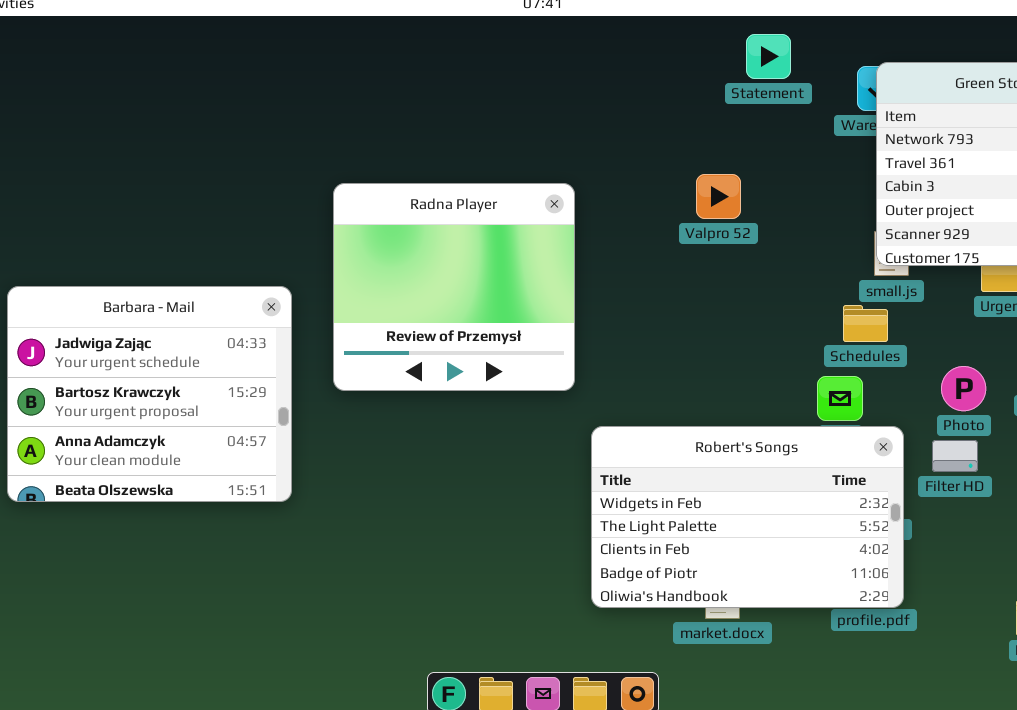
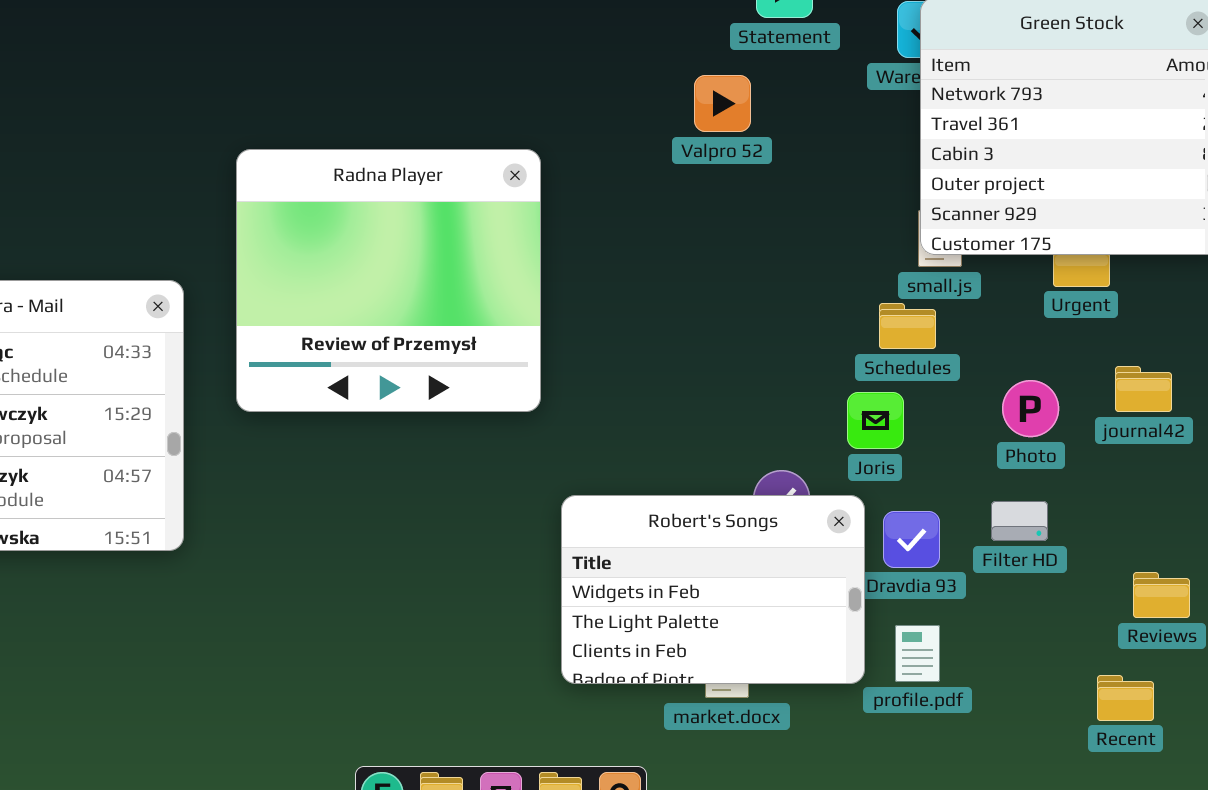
Valpro 52: [696,174,741,219] -> [694,75,751,132], moved
Robert's Songs: [591,426,904,608] -> [561,495,865,684], resized
Filter HD: [932,440,978,472] -> [991,501,1048,541], moved

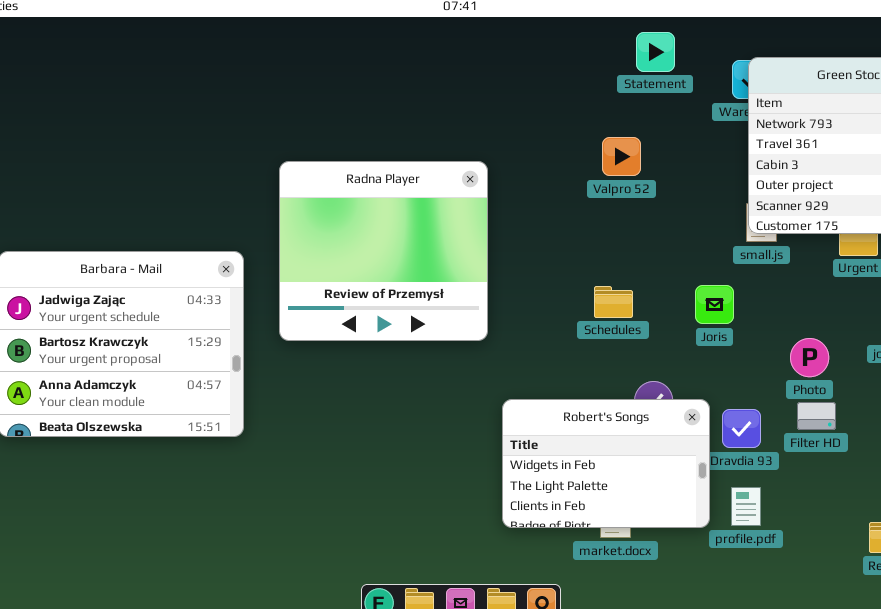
Valpro 52: [694,75,751,132] -> [602,137,641,176], moved
Schedules: [879,303,936,349] -> [594,286,633,318], moved
Photo: [1002,380,1059,437] -> [790,338,829,377], moved
Joris: [847,392,904,449] -> [695,285,734,324], moved

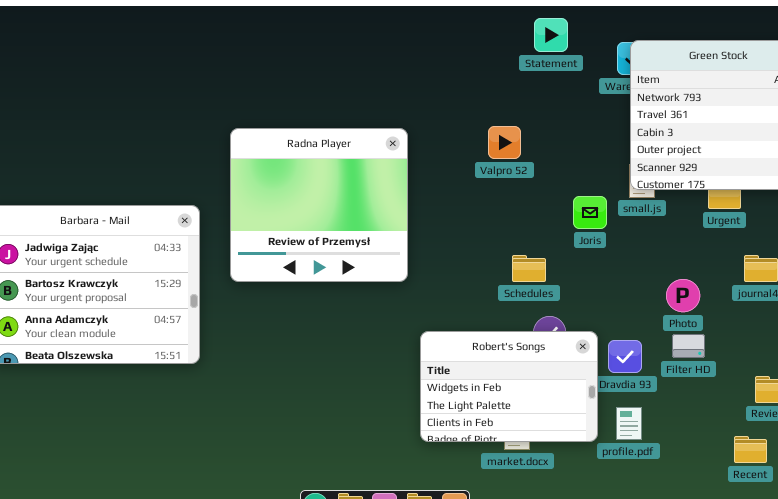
Valpro 52: [602,137,641,176] -> [488,126,521,159], moved
Joris: [695,285,734,324] -> [573,196,607,229], moved
Schedules: [594,286,633,318] -> [512,255,546,282], moved

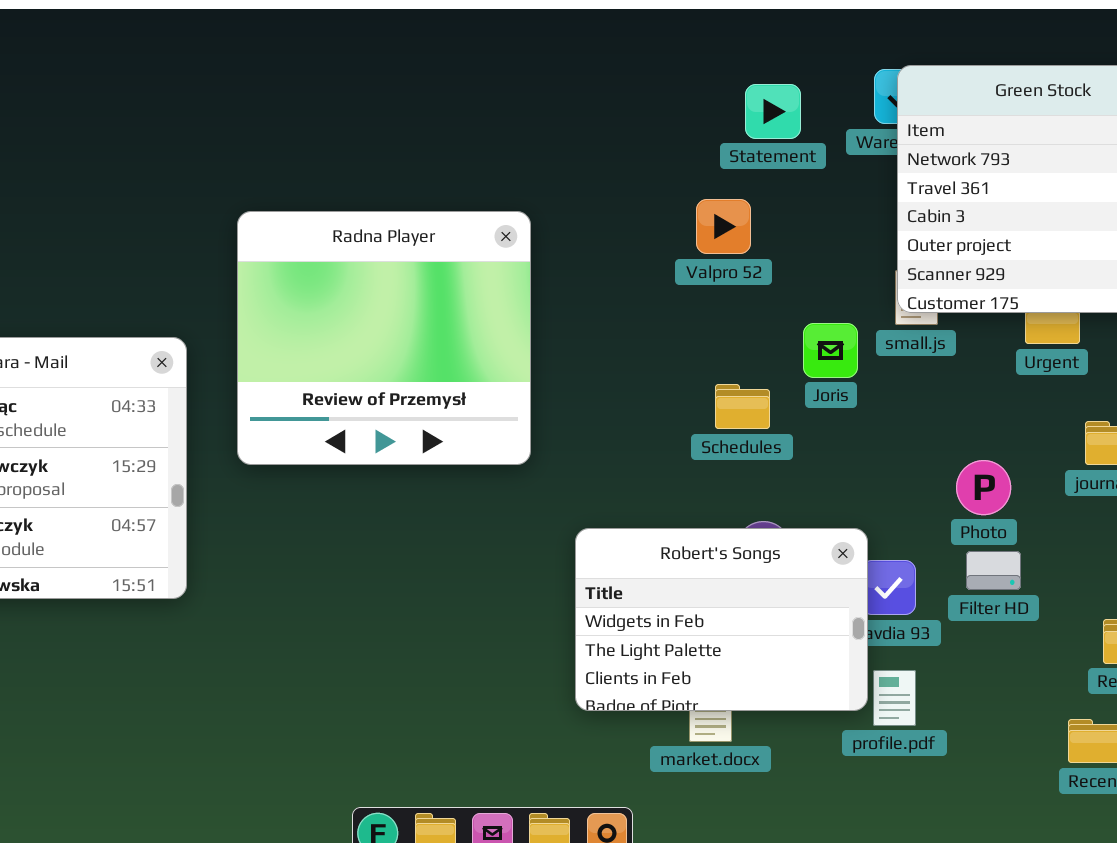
Statement: [534,18,568,52] -> [745,84,801,139], moved
Valpro 52: [488,126,521,159] -> [696,199,751,254], moved
Schedules: [512,255,546,282] -> [715,384,770,429], moved
Robert's Songs: [420,331,598,442] -> [575,528,868,711], moved

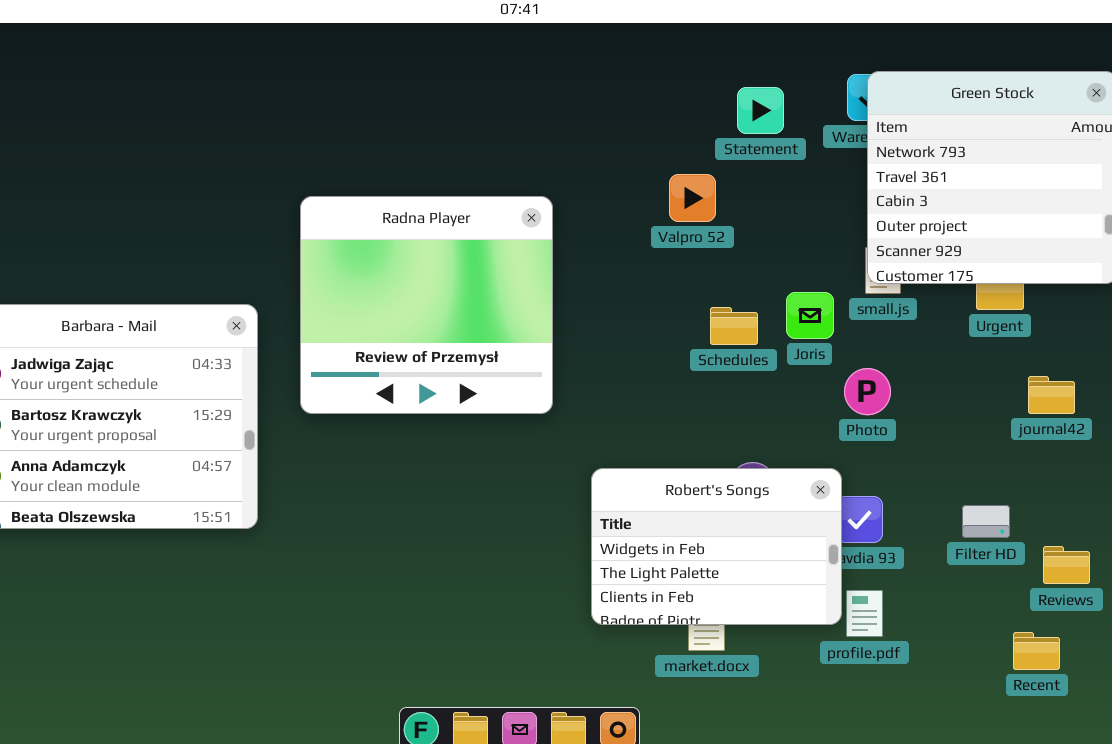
Valpro 52: [696,199,751,254] -> [669,174,716,222], moved
Schedules: [715,384,770,429] -> [710,307,758,345], moved
Photo: [956,460,1011,515] -> [844,368,891,415], moved
Filter HD: [966,551,1021,590] -> [962,505,1010,538], moved

